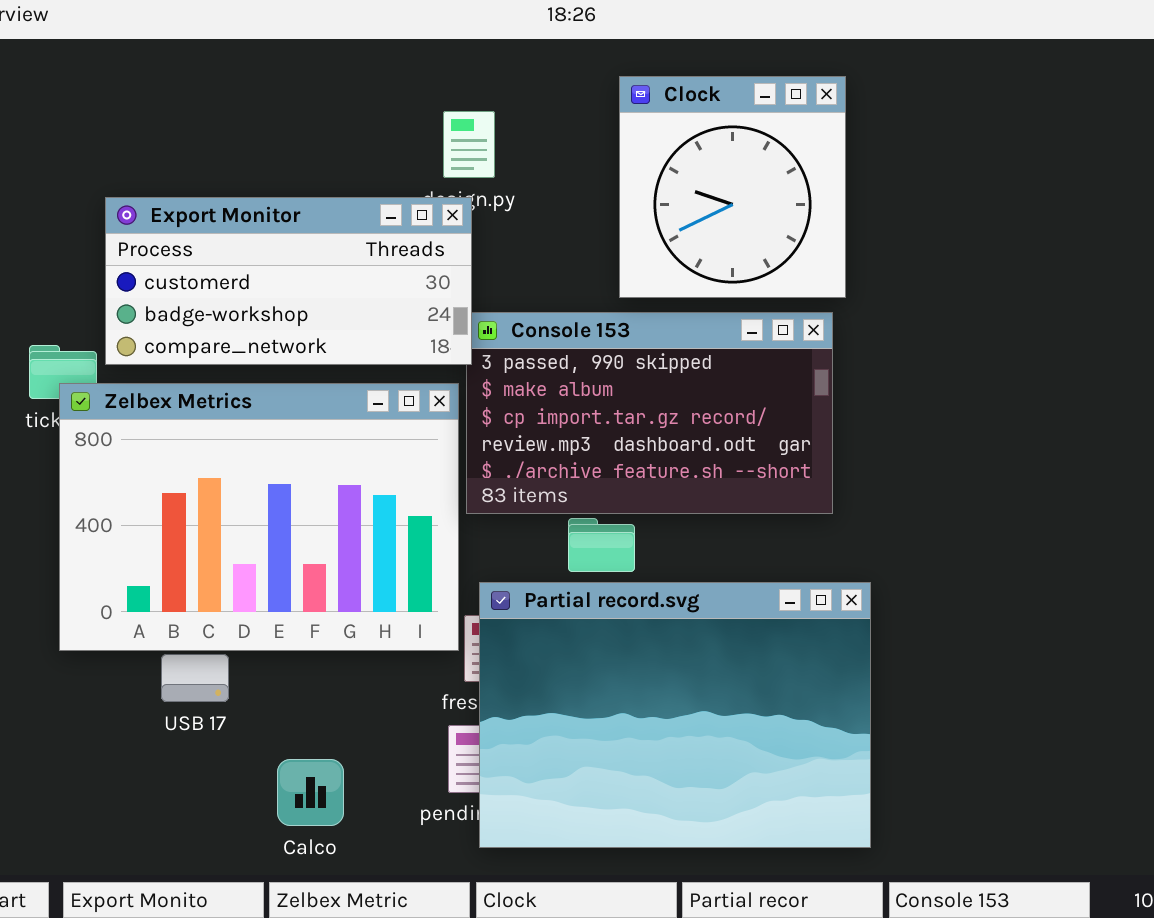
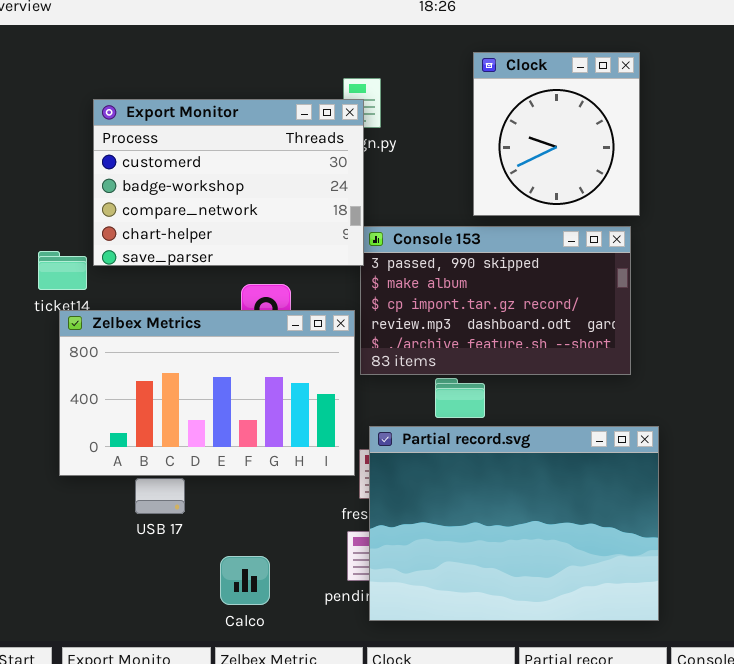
Export Monitor: [105,197,472,365] -> [93,99,364,266], resized
Zelbex Metrics: [59,383,459,651] -> [59,310,355,476], resized

